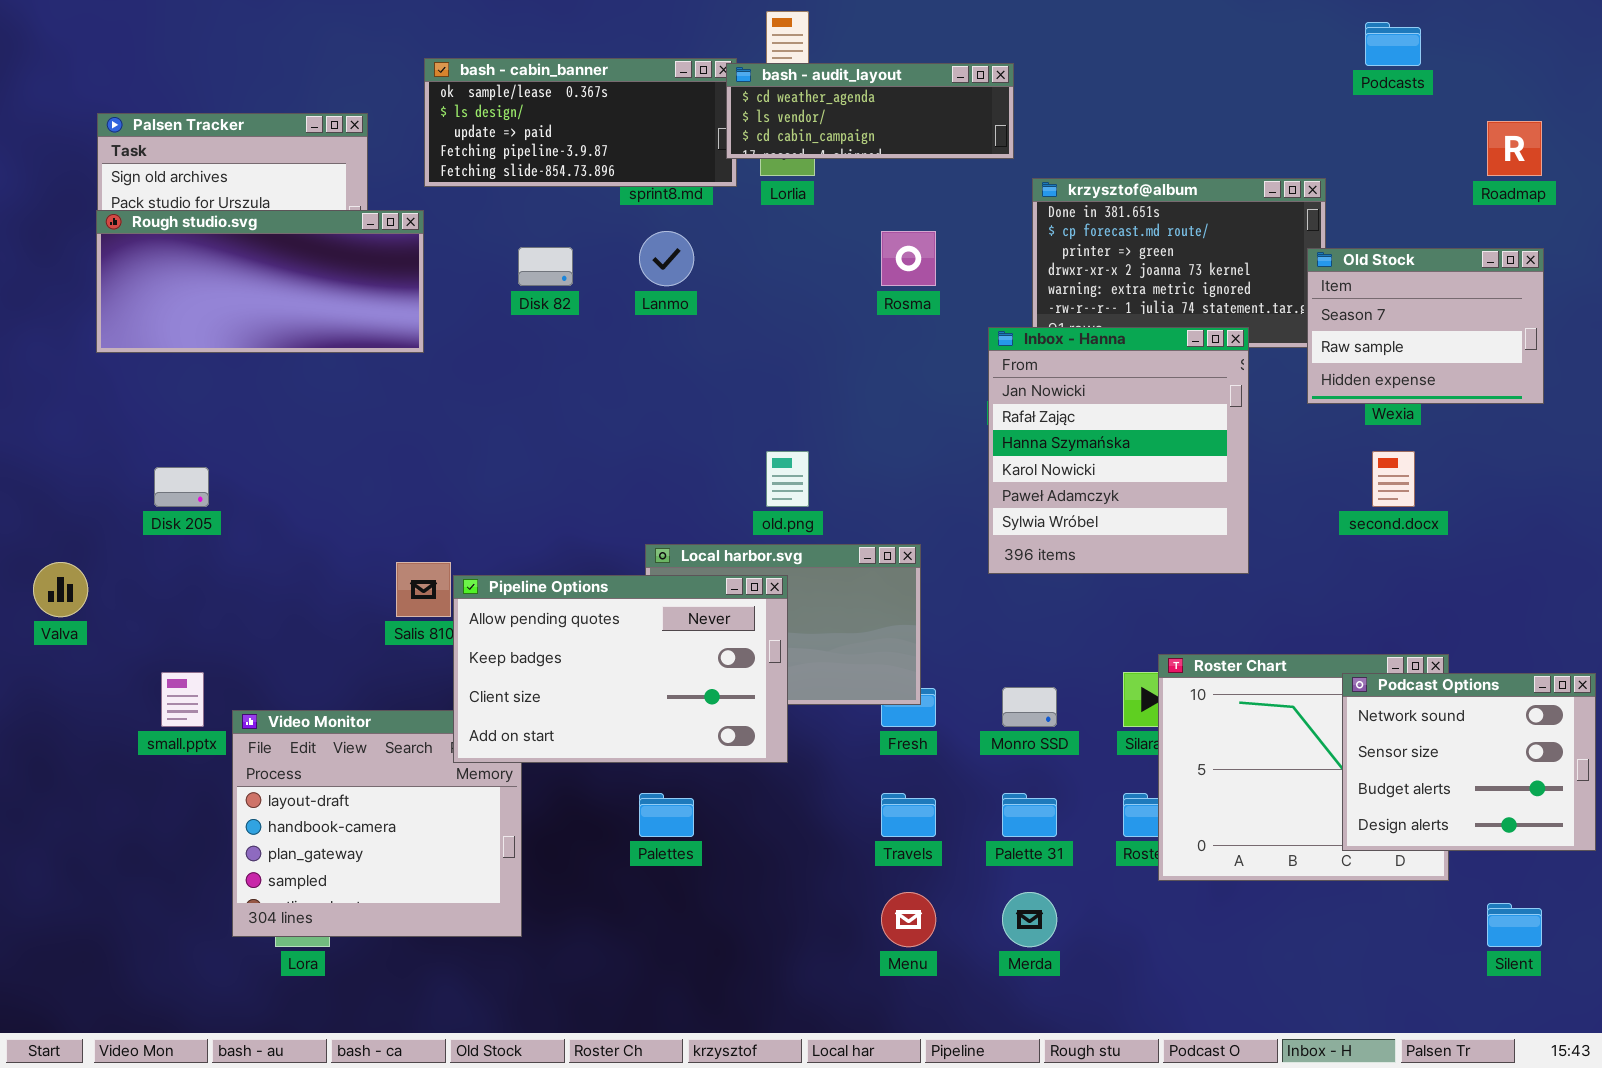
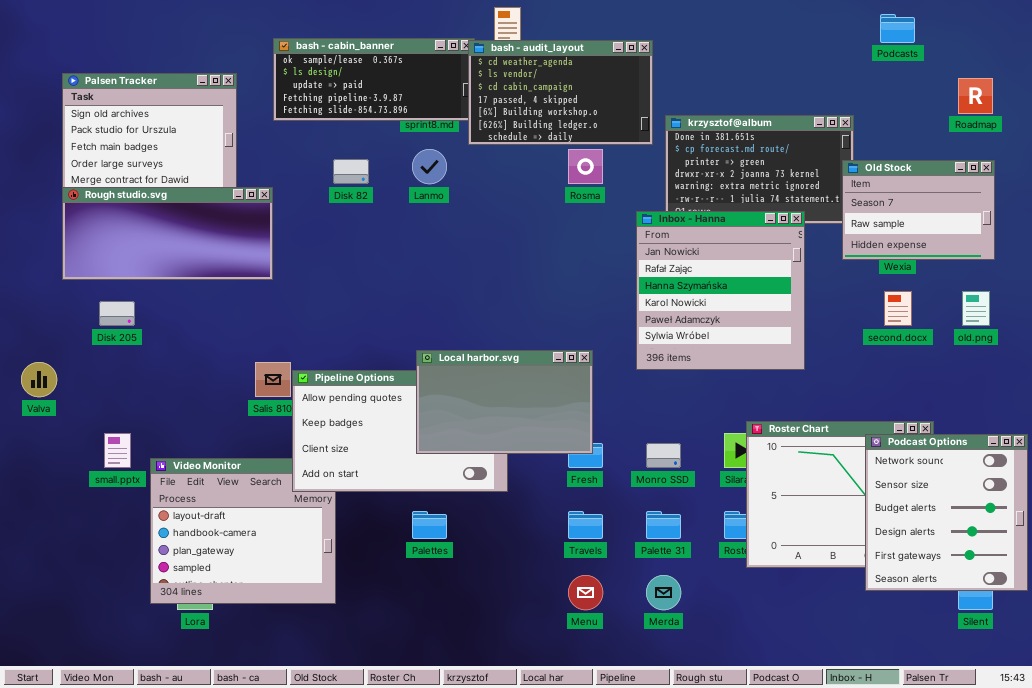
bash - audit_layout: [726,63,1014,159] -> [468,40,653,145], resized
Rough studio.svg: [96,210,424,353] -> [62,187,273,280], moved
old.png: [766,451,809,507] -> [962,291,990,326], moved
Local harbor.svg: [645,544,921,705] -> [416,350,593,454], raised
Podcast Options: [1342,673,1596,851] -> [865,434,1028,591], resized

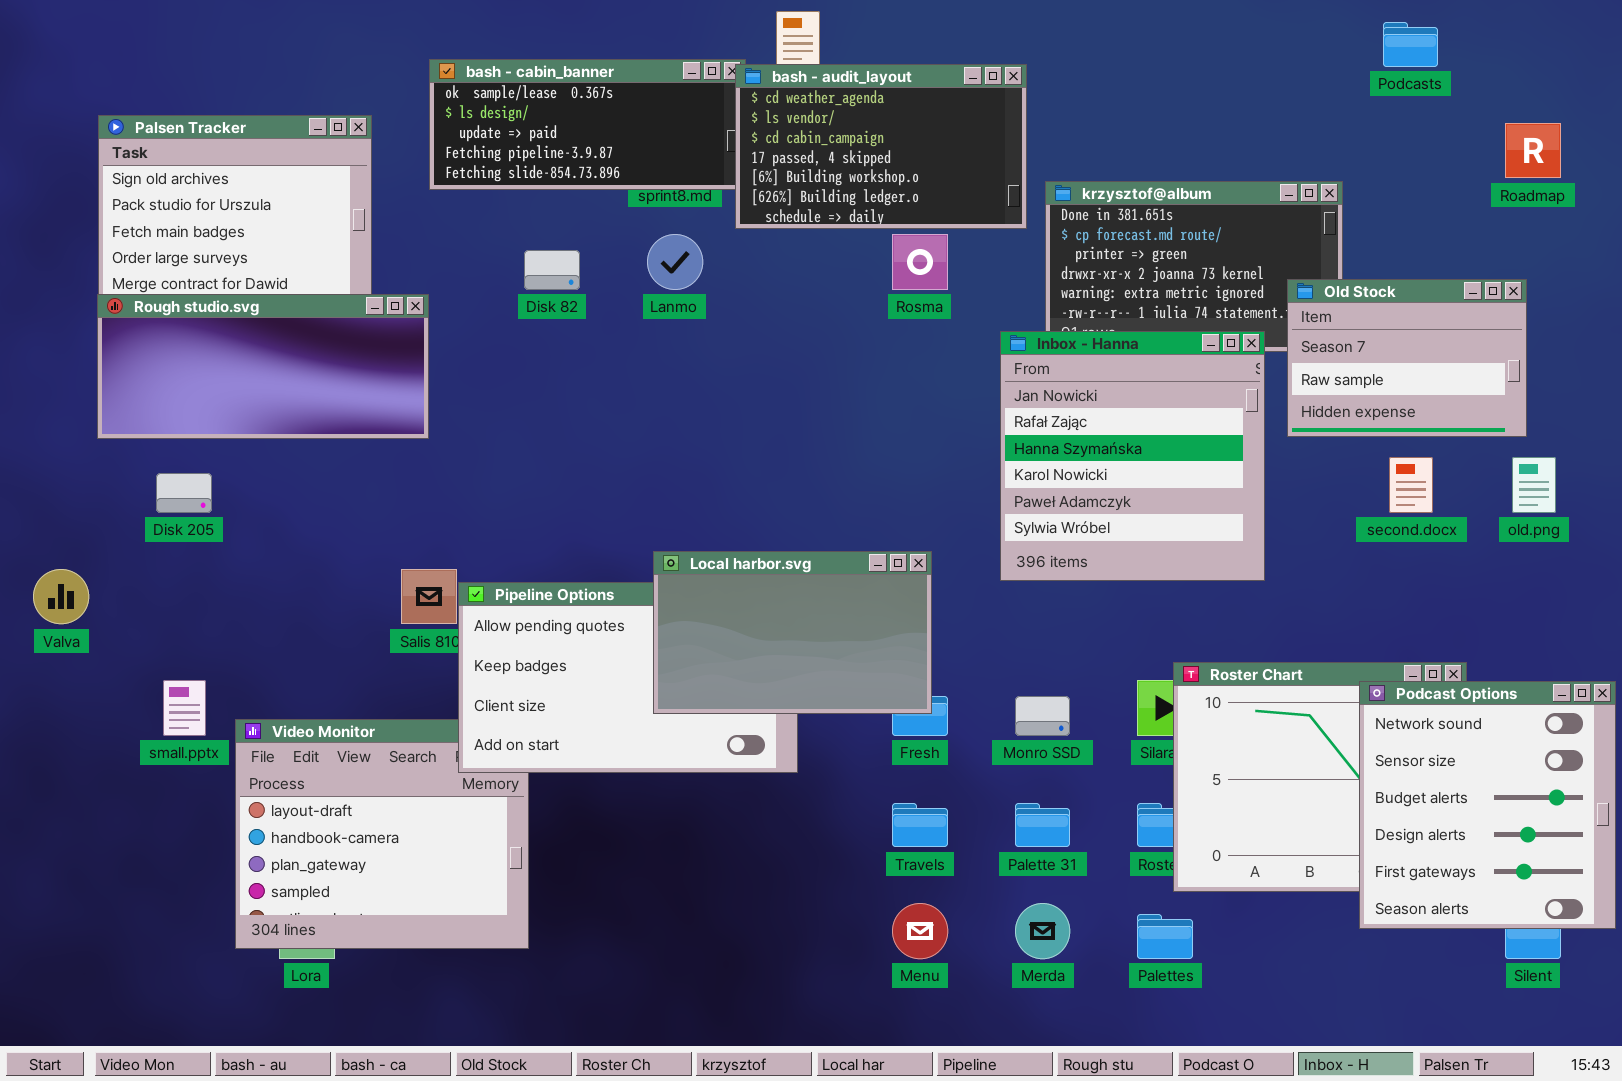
Old Stock: [842,160,995,260] -> [1287,279,1527,437], moved
Palettes: [412,511,447,539] -> [1137,914,1193,959], moved

